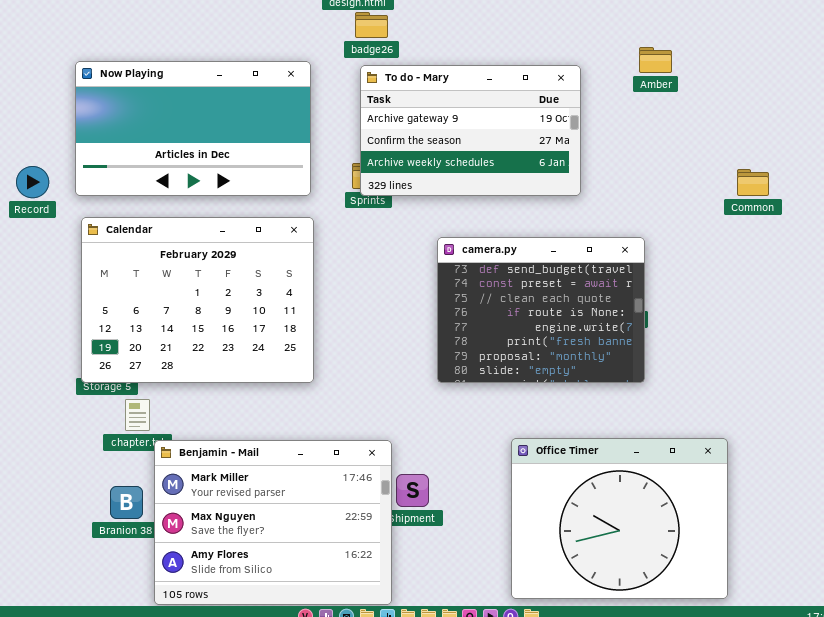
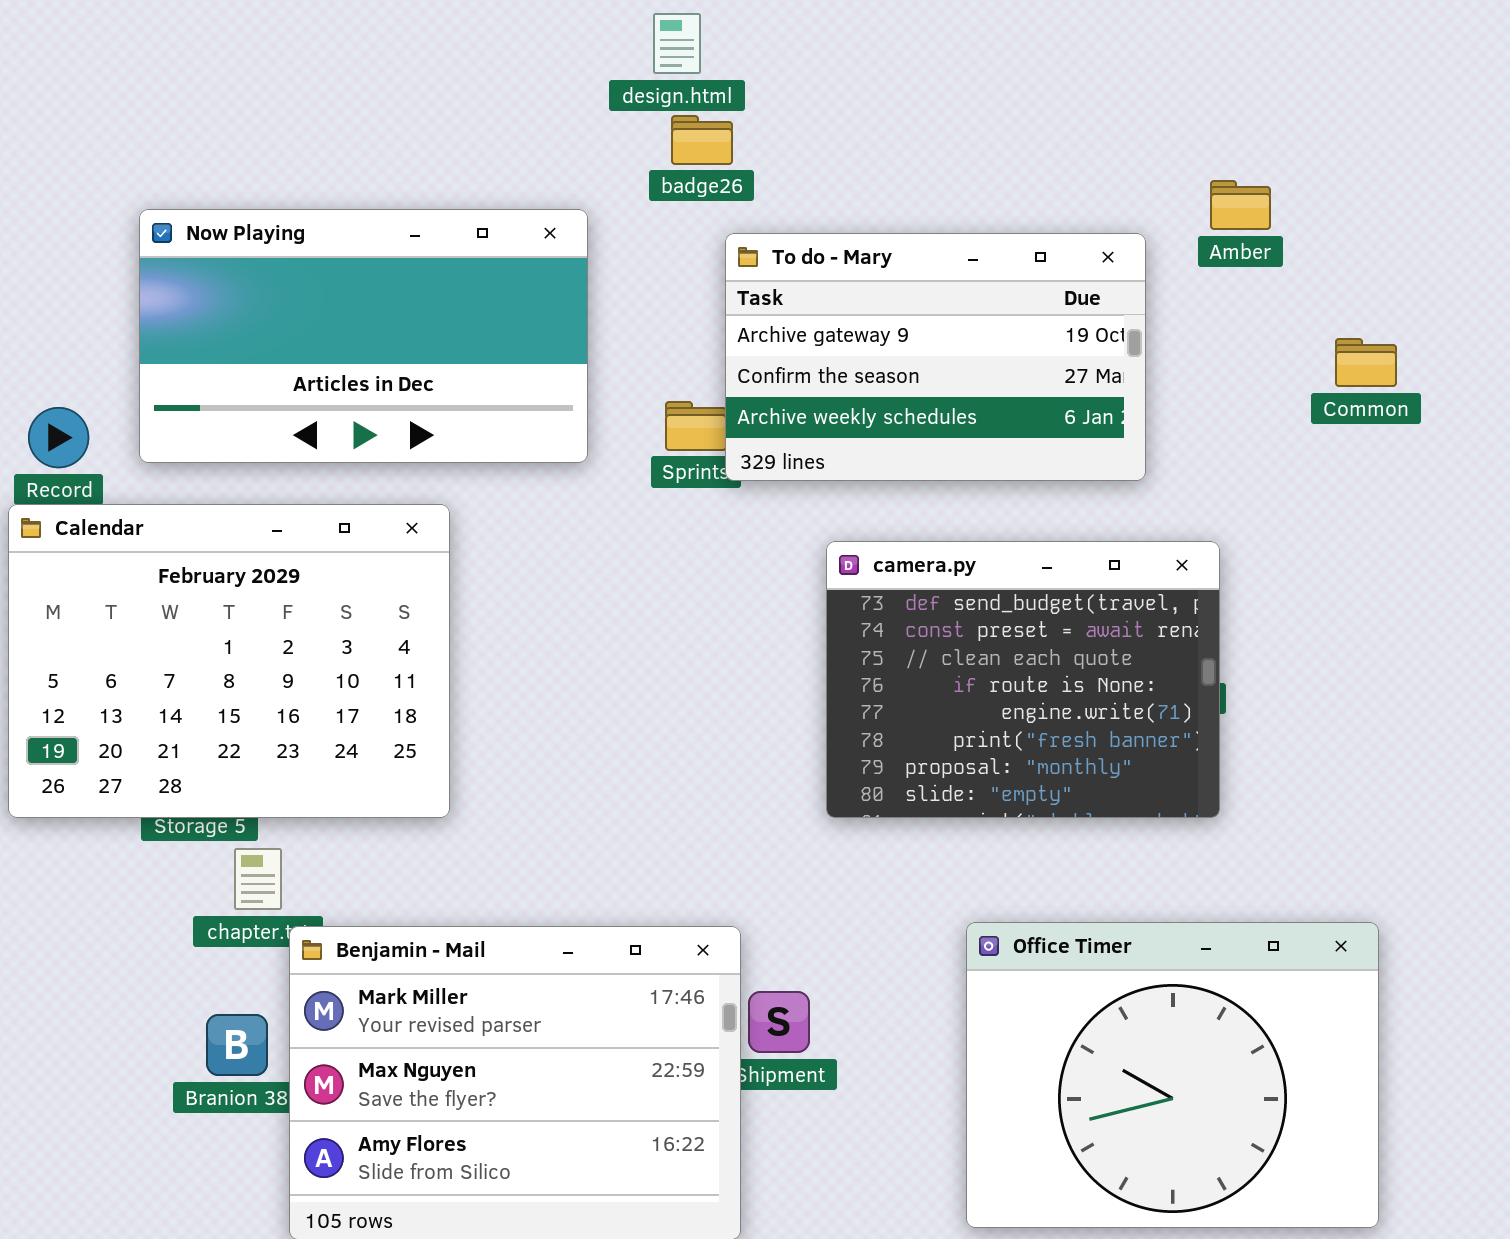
To do - Mary: [360,65,581,196] -> [725,233,1146,481], moved
Common: [737,169,769,196] -> [1335,338,1397,387], moved
Calendar: [81,217,314,383] -> [8,504,450,818], moved

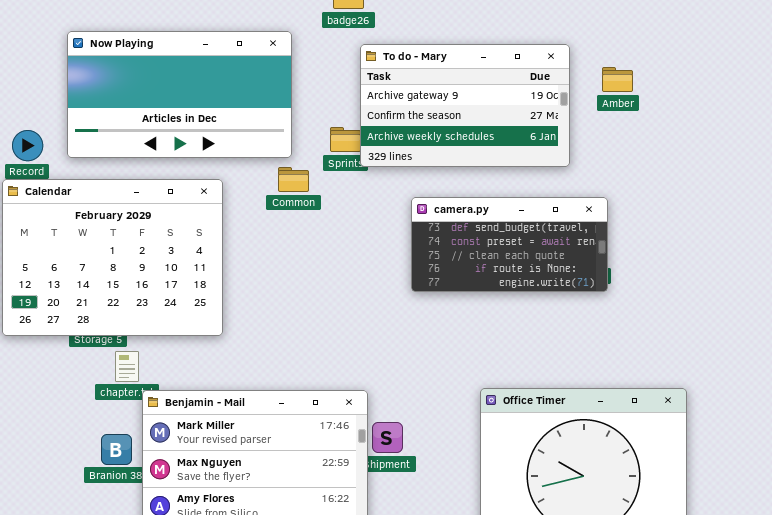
Amber: [1210,180,1271,230] -> [602,67,633,92], moved
Common: [1335,338,1397,387] -> [278,167,309,192], moved
camera.py: [826,541,1220,818] -> [411,197,608,292], resized

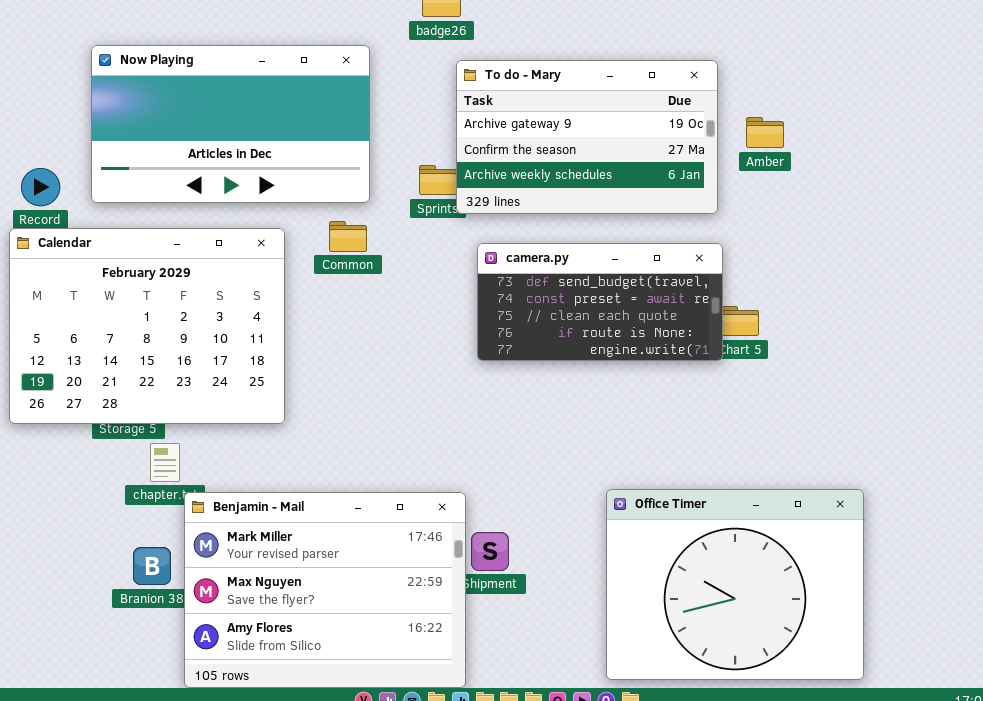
Amber: [602,67,633,92] -> [746,117,784,148], moved
Common: [278,167,309,192] -> [329,221,367,252], moved
camera.py: [411,197,608,292] -> [477,243,723,361], moved

